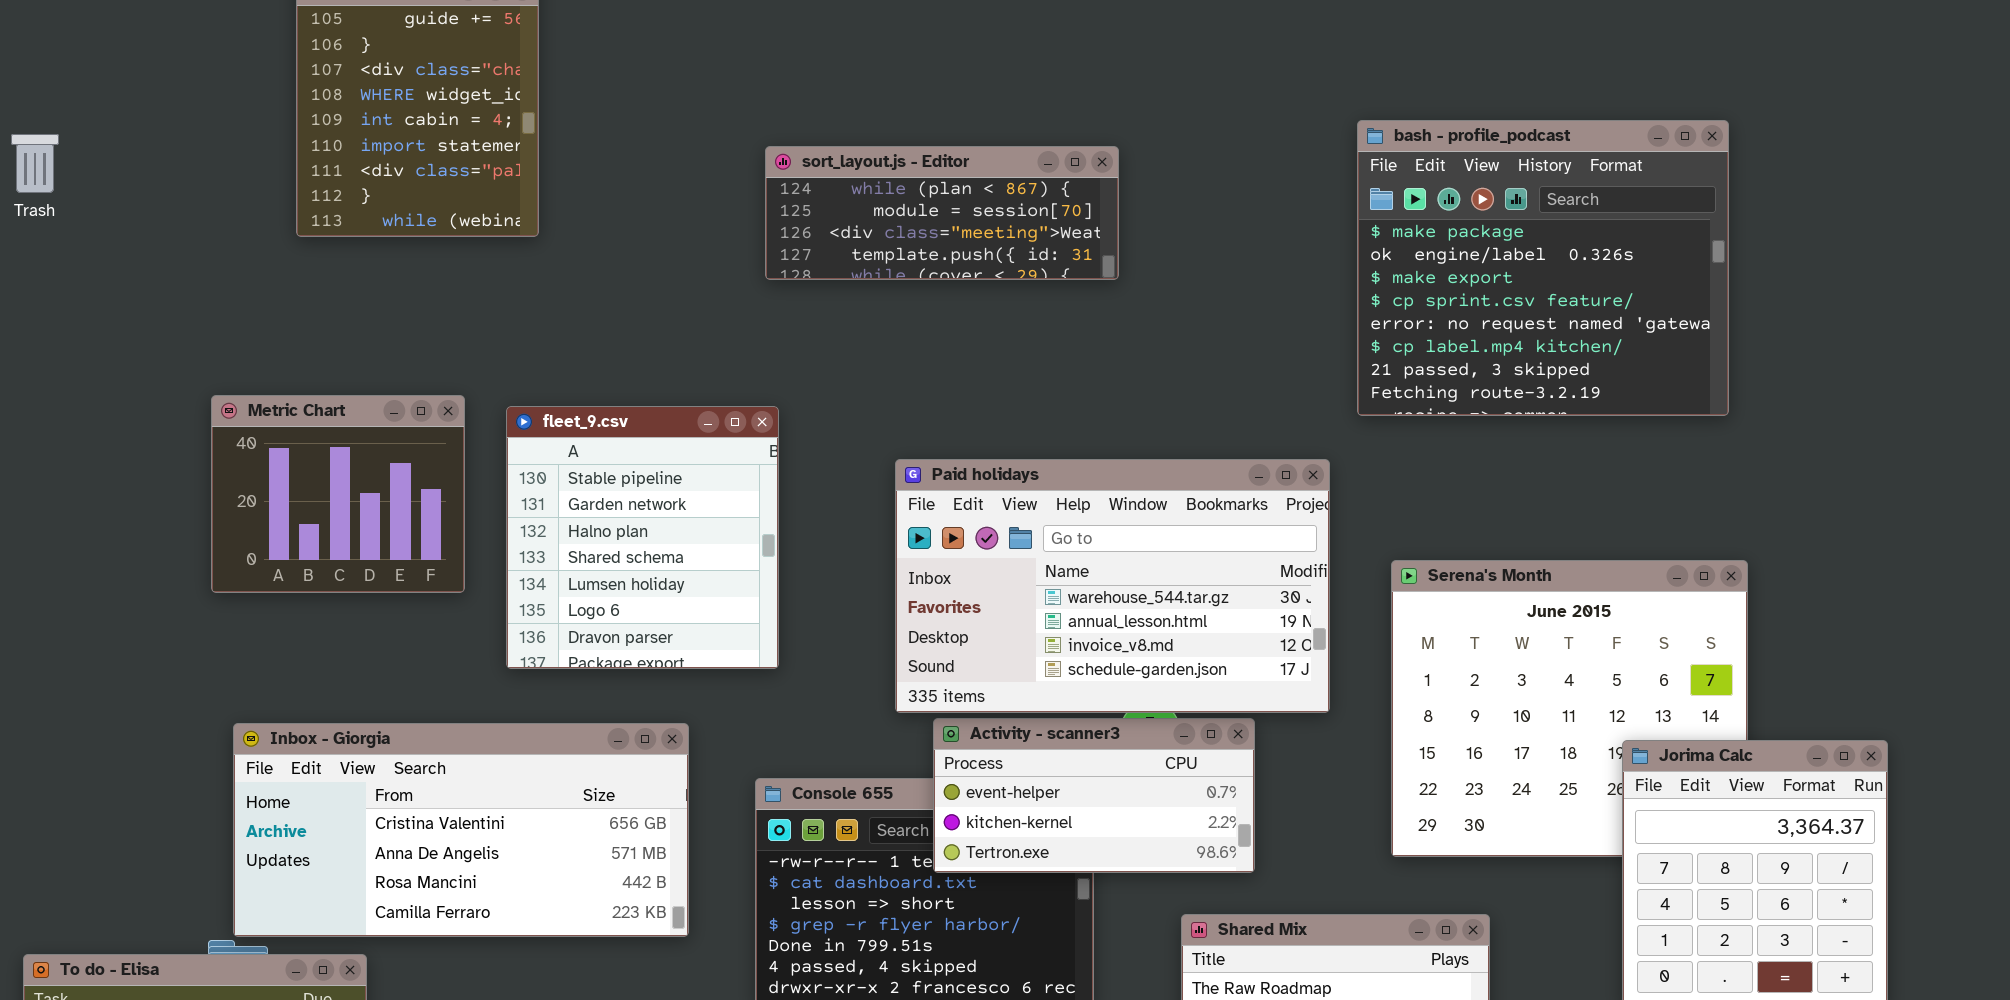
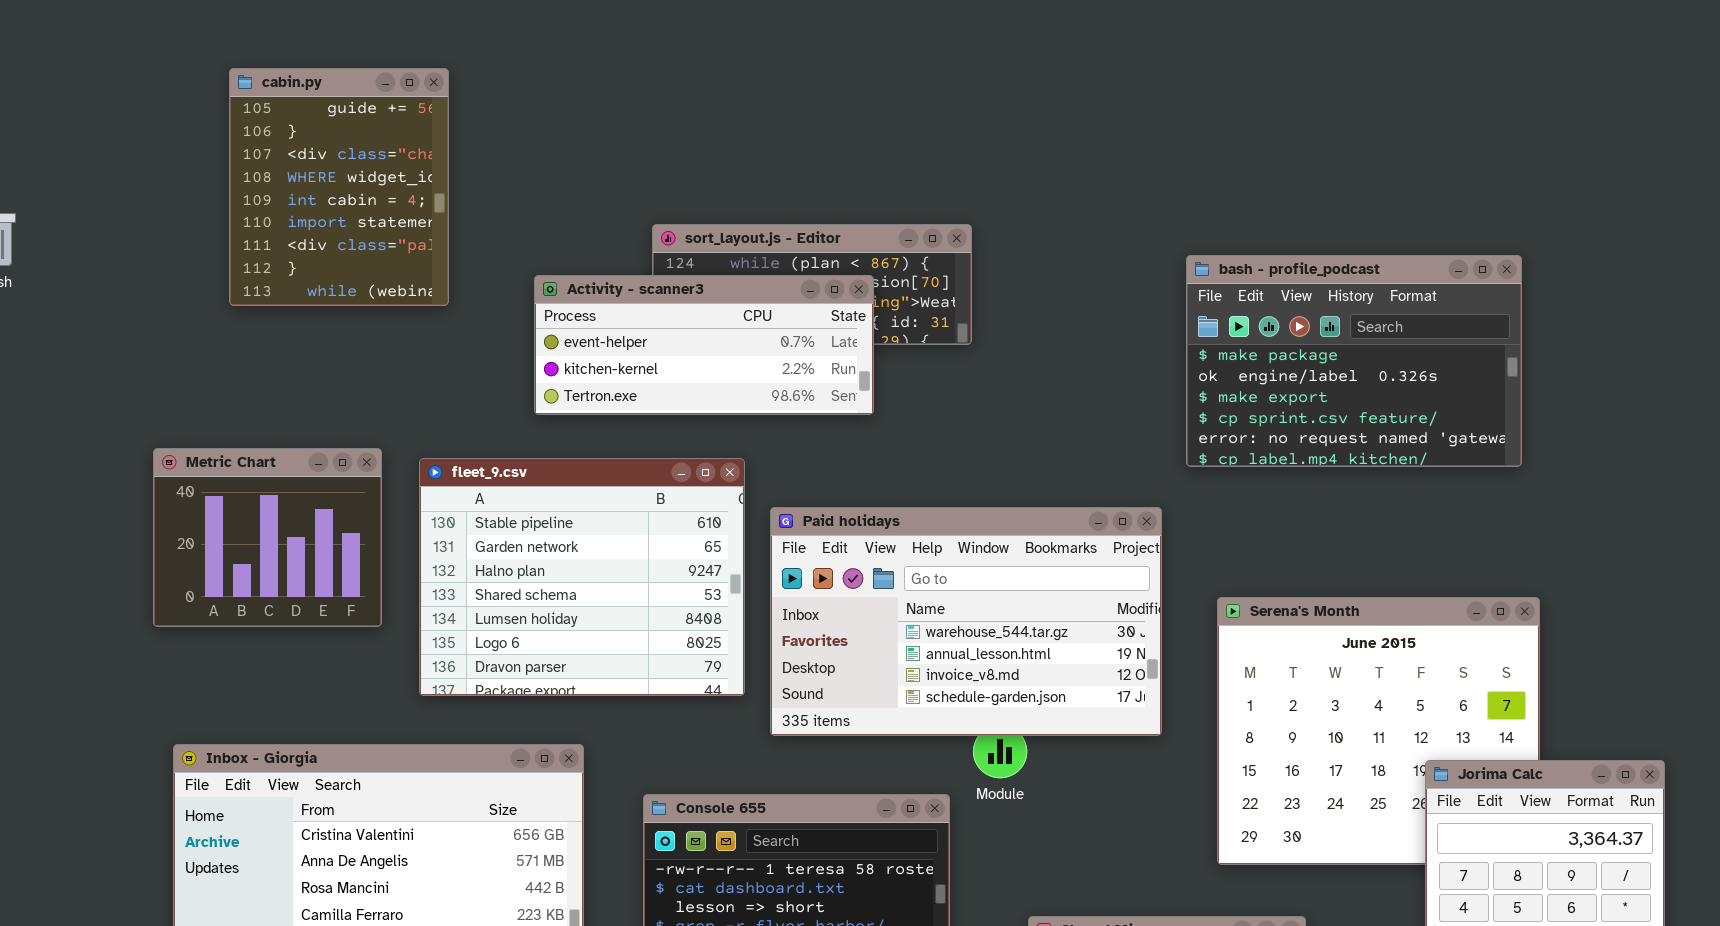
bash - profile_podcast: [1357,120,1729,416] -> [1186,255,1522,467], resized
fleet_9.csv: [506,406,779,669] -> [419,458,745,696], resized
Activity - scanner3: [933,718,1255,873] -> [534,275,874,415], moved, resized

